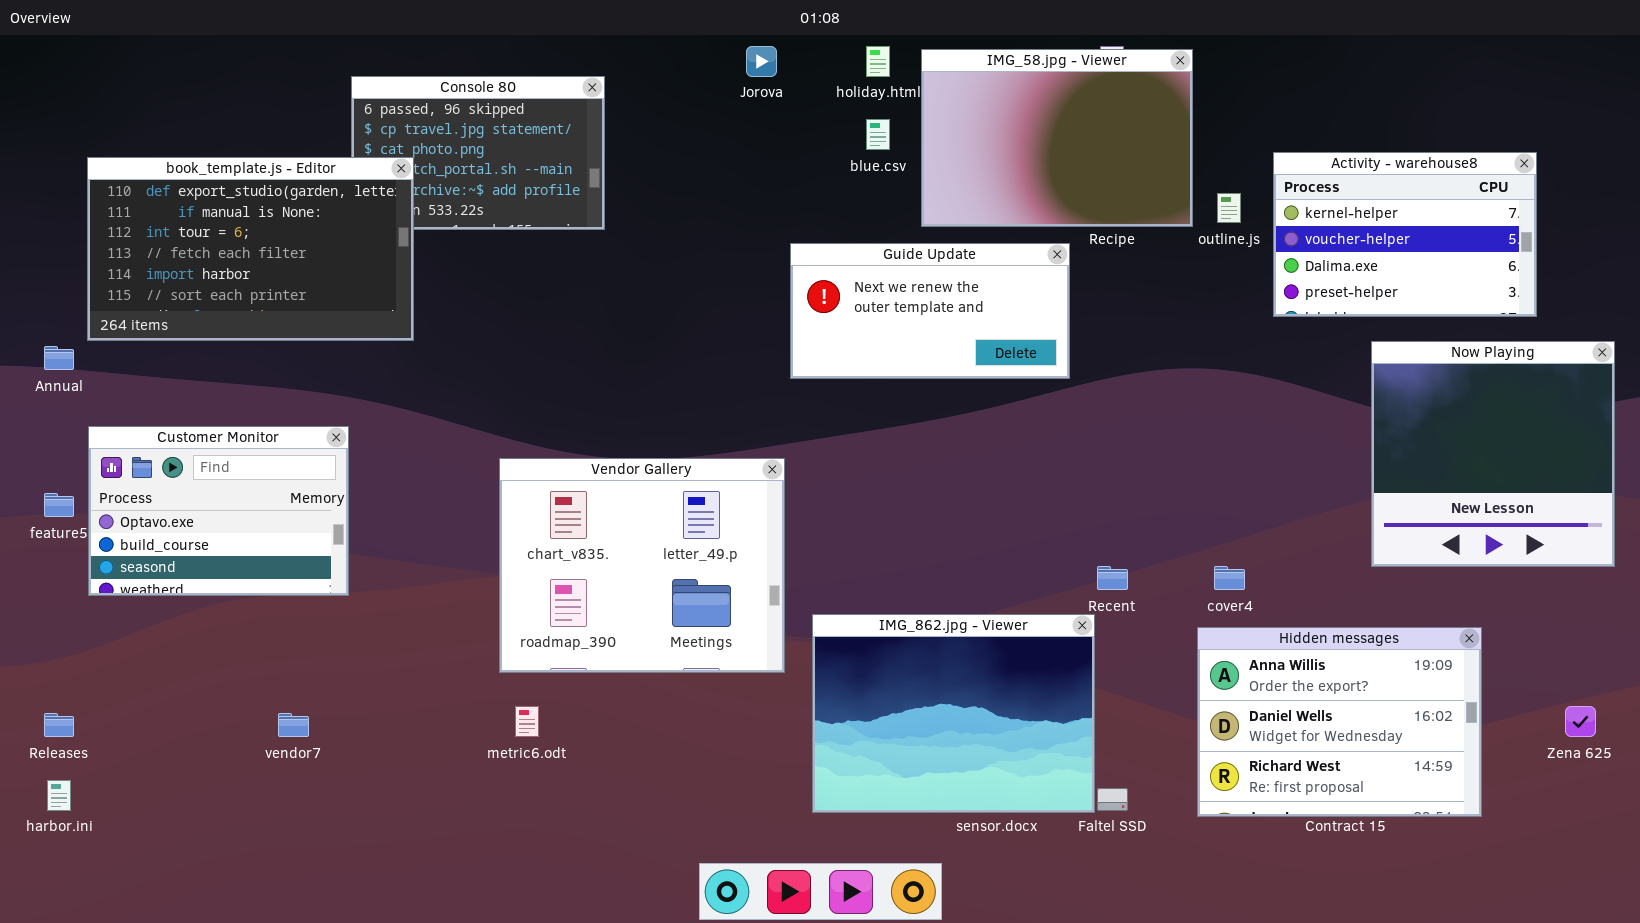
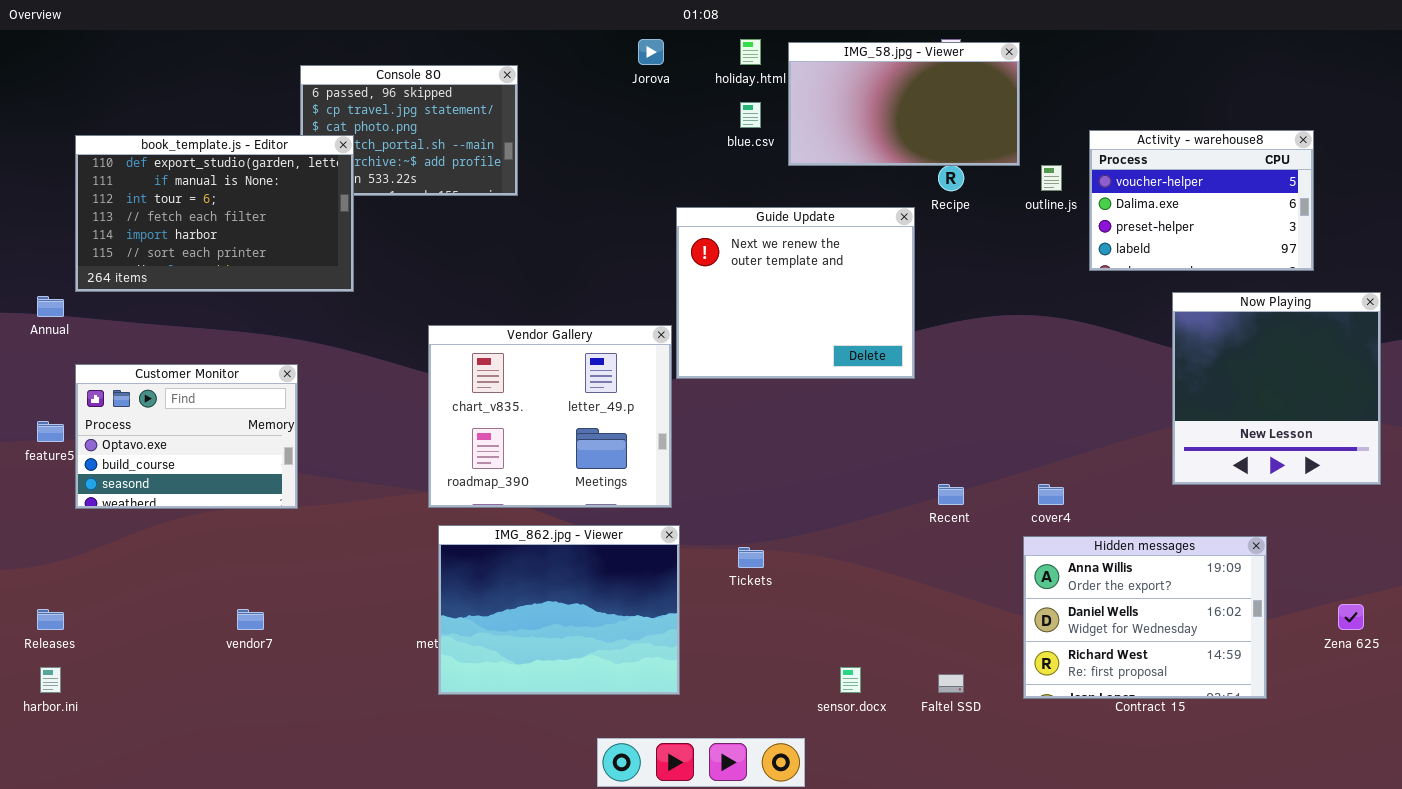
IMG_58.jpg - Viewer: [921,49,1193,227] -> [788,42,1020,166], resized
Activity - warehouse8: [1273,152,1537,317] -> [1089,130,1314,271], scrolled down 1 row
Guide Update: [790,243,1070,379] -> [676,207,915,379], resized
Vendor Gallery: [499,458,785,673] -> [428,325,672,508], moved
IMG_862.jpg - Viewer: [812,614,1095,813] -> [438,525,680,695], moved

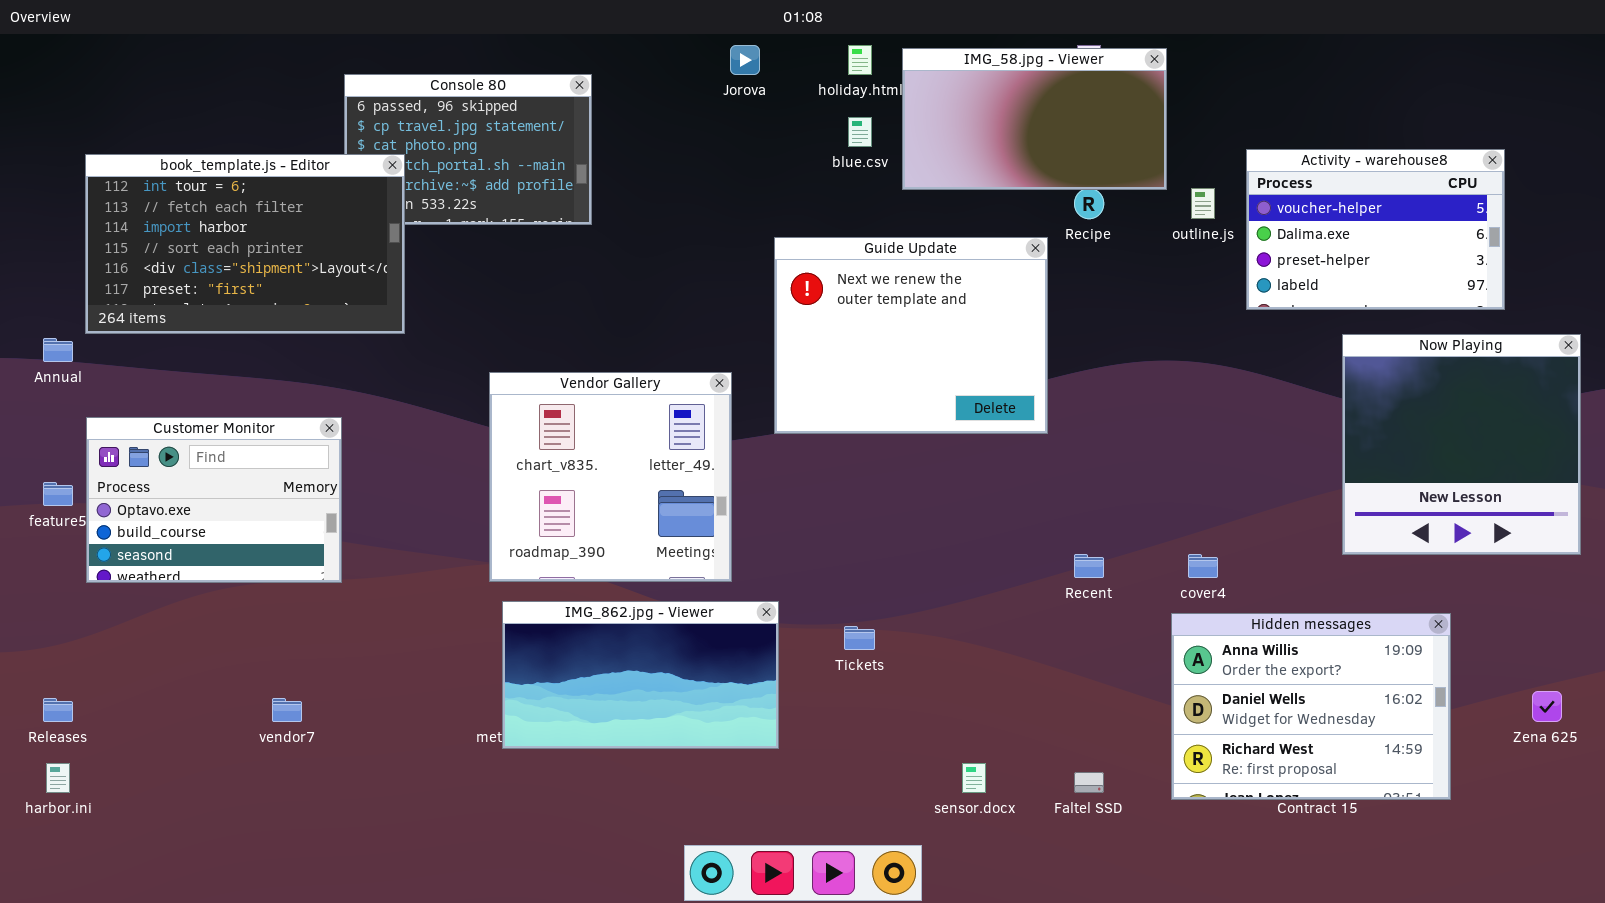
book_template.js - Editor: [75,135,354,292] -> [85,154,405,334], scrolled down 2 rows
Vendor Gallery: [428,325,672,508] -> [489,372,732,582], resized
IMG_862.jpg - Viewer: [438,525,680,695] -> [502,601,779,749], resized

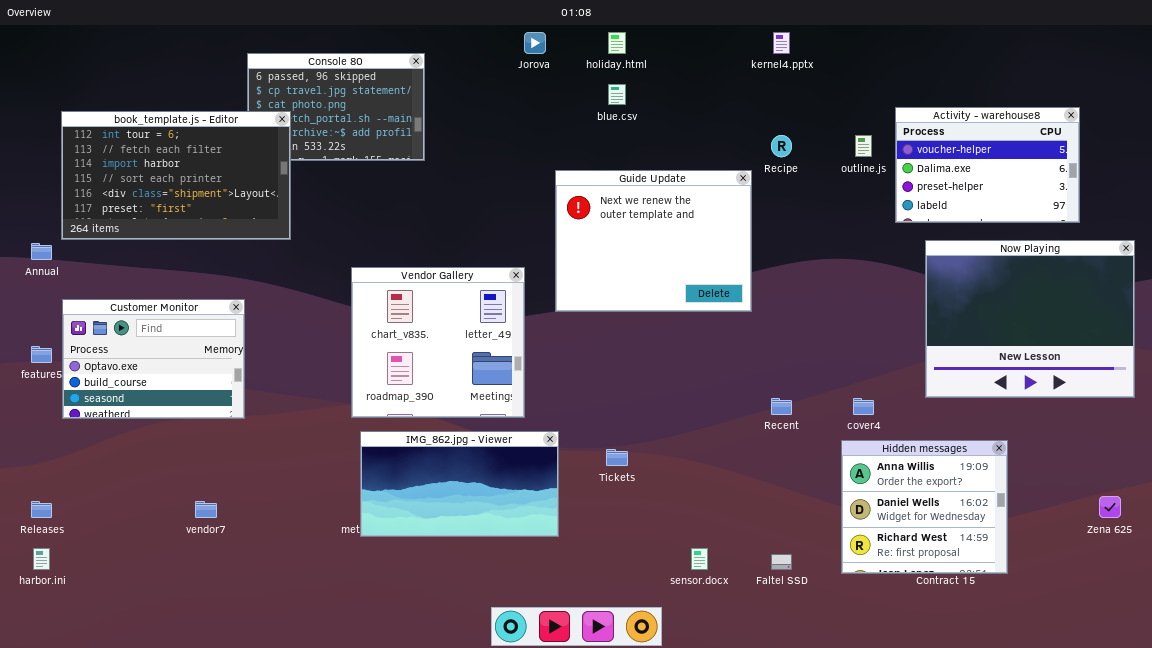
IMG_58.jpg - Viewer: [902,48,1167,190] -> none, closed
Now Playing: [1342,334,1581,555] -> [925,240,1135,398], resized
Hidden messages: [1171,613,1451,800] -> [841,440,1008,574], resized

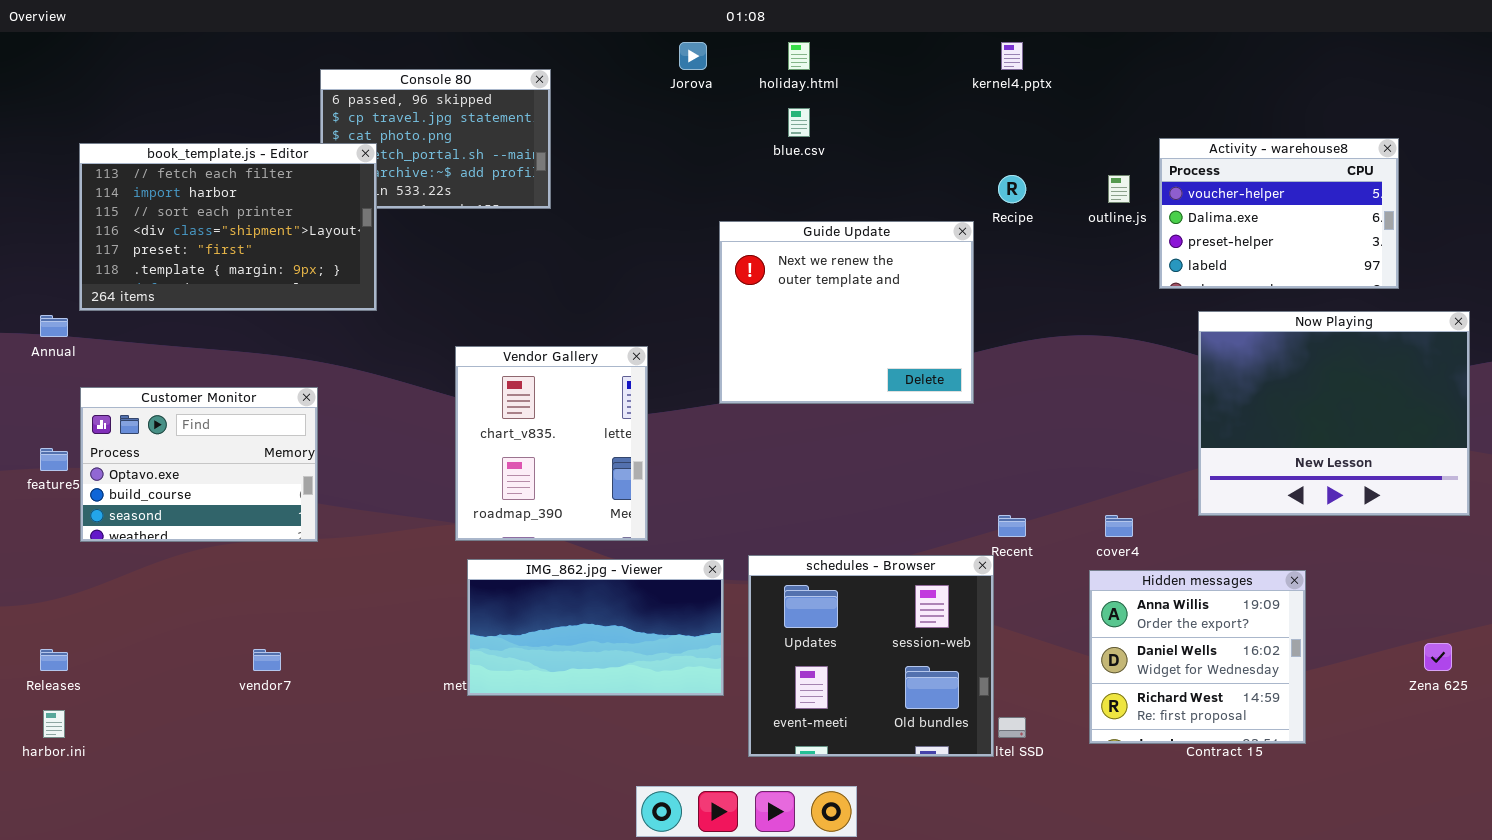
book_template.js - Editor: [61,111,291,240] -> [79,143,377,311], scrolled down 1 row
Vendor Gallery: [351,267,525,418] -> [455,346,648,541], resized
schedules - Browser: none -> [748,555,994,757], opened

